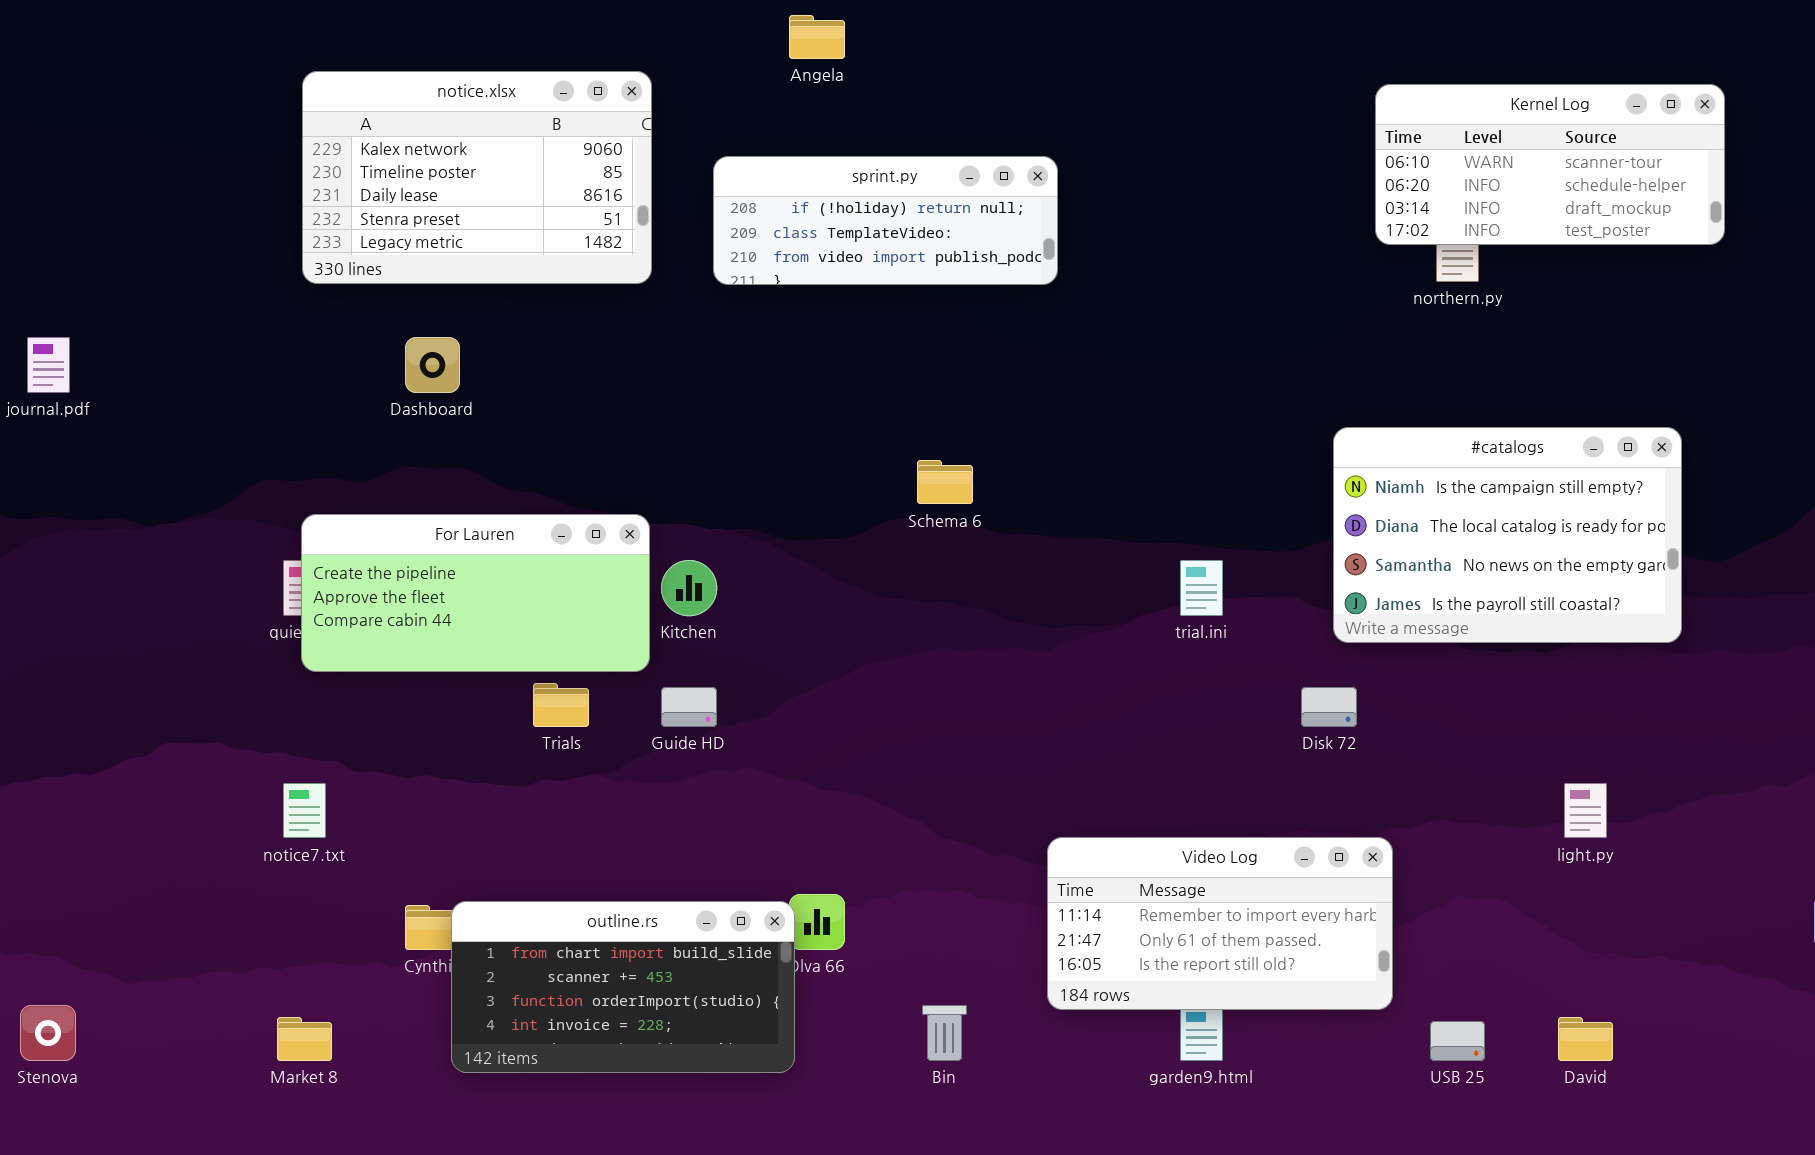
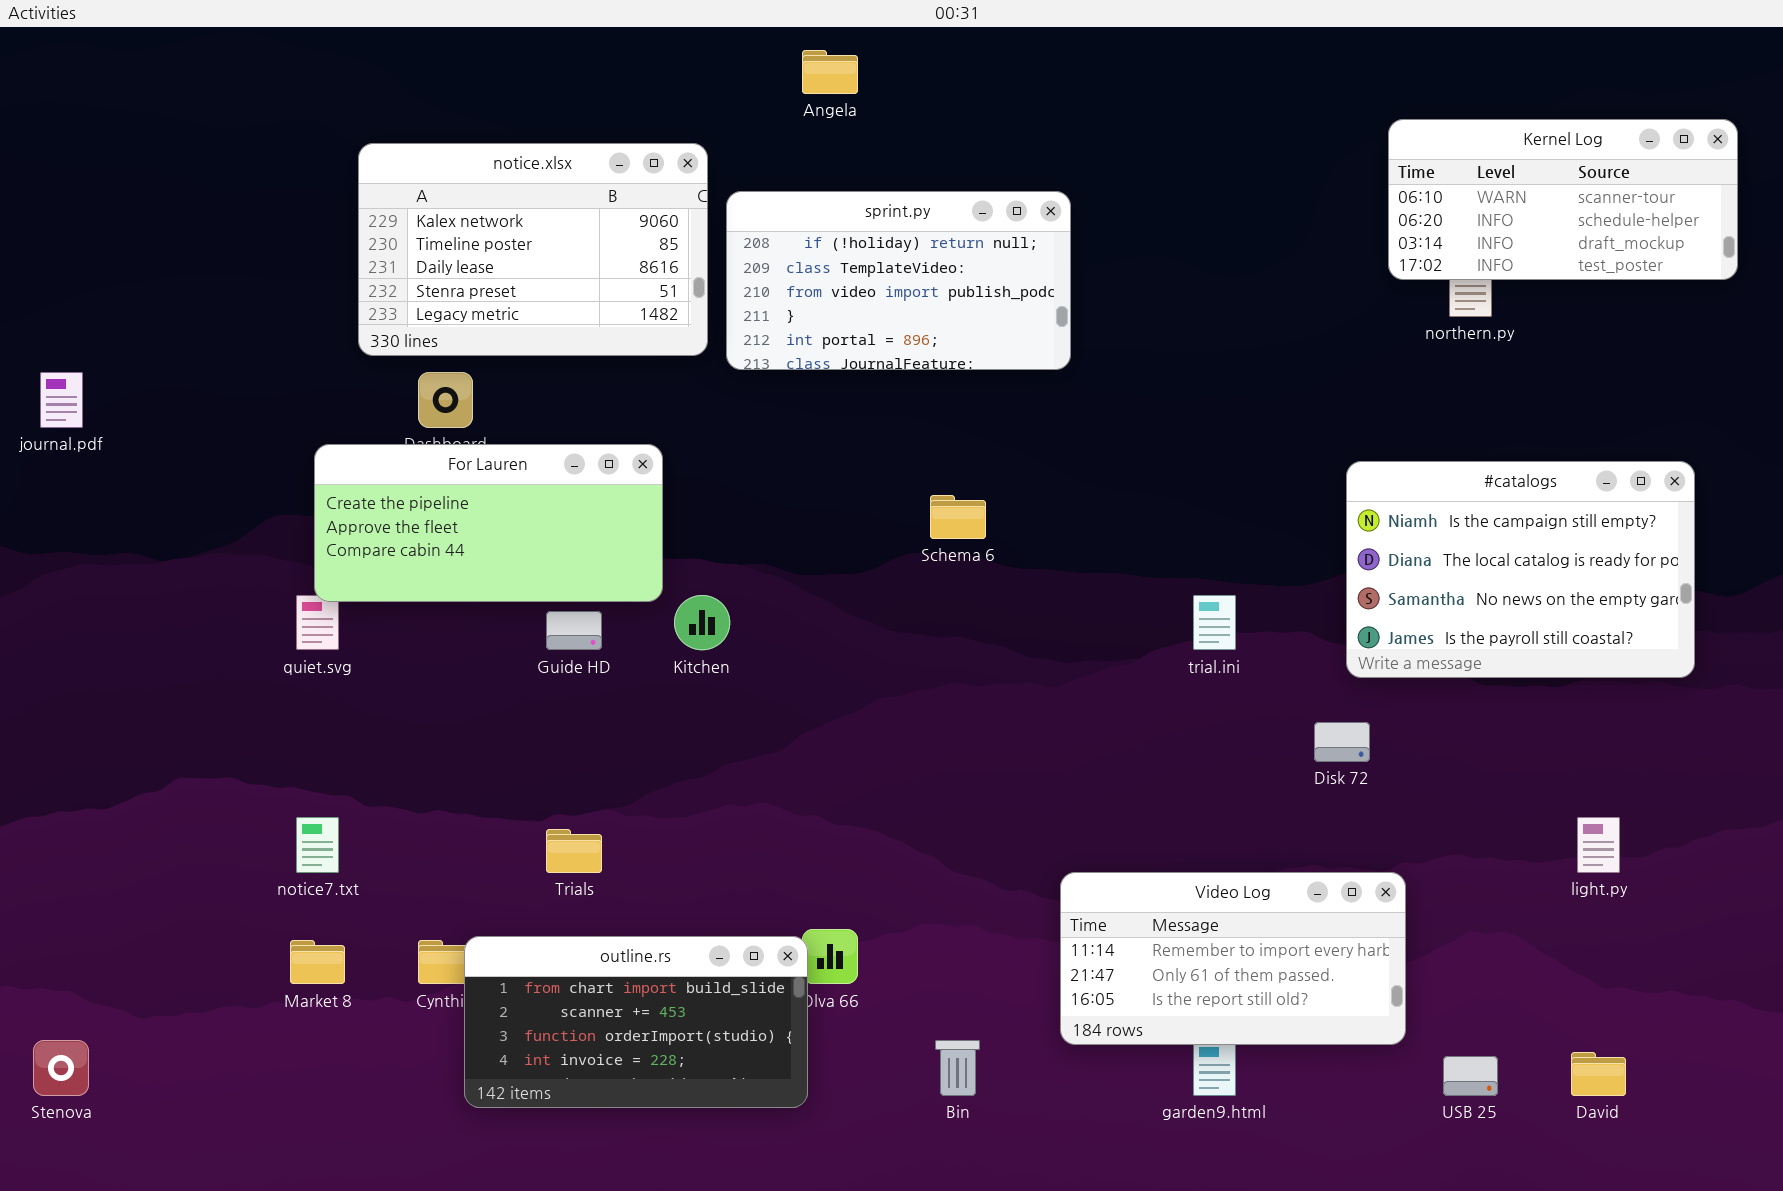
notice.xlsx: [302,71,652,284] -> [358,143,708,356], moved
sprint.py: [713,156,1058,285] -> [726,191,1071,370], resized
For Lauren: [301,514,650,672] -> [314,444,663,602], moved
Trials: [533,683,589,727] -> [546,829,602,873], moved
Guide HD: [661,687,717,727] -> [546,611,602,650], moved
Market 8: [277,1017,332,1061] -> [290,940,345,984], moved

